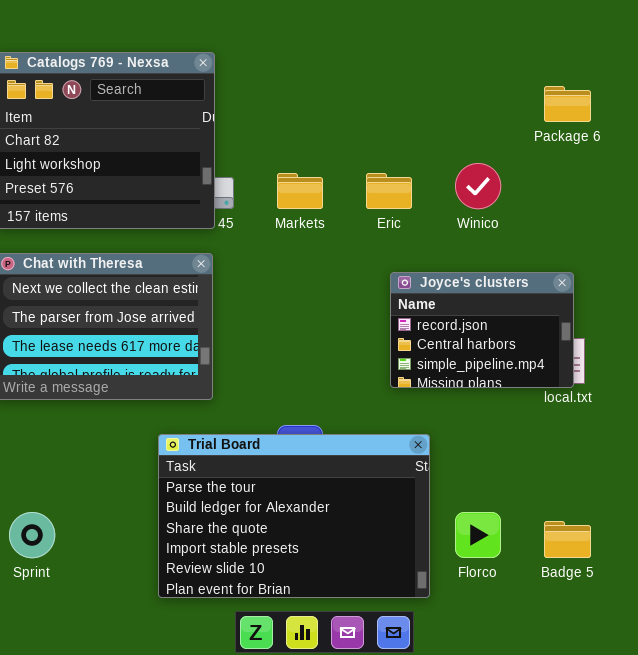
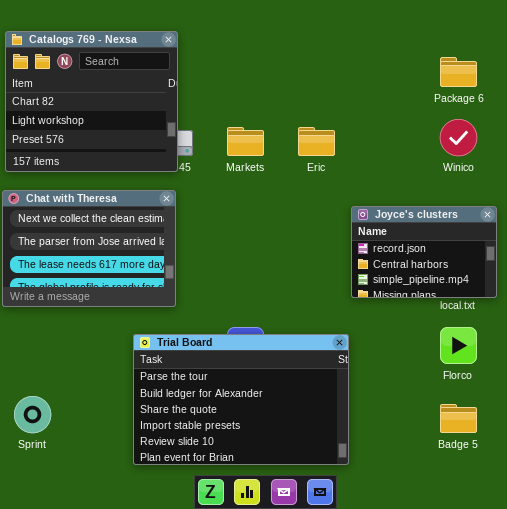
Winico: [455,163,501,209] -> [440,119,477,156], moved
Joyce's clusters: [390,272,574,388] -> [351,206,497,298], moved
Florco: [455,512,501,558] -> [440,327,477,364], moved

